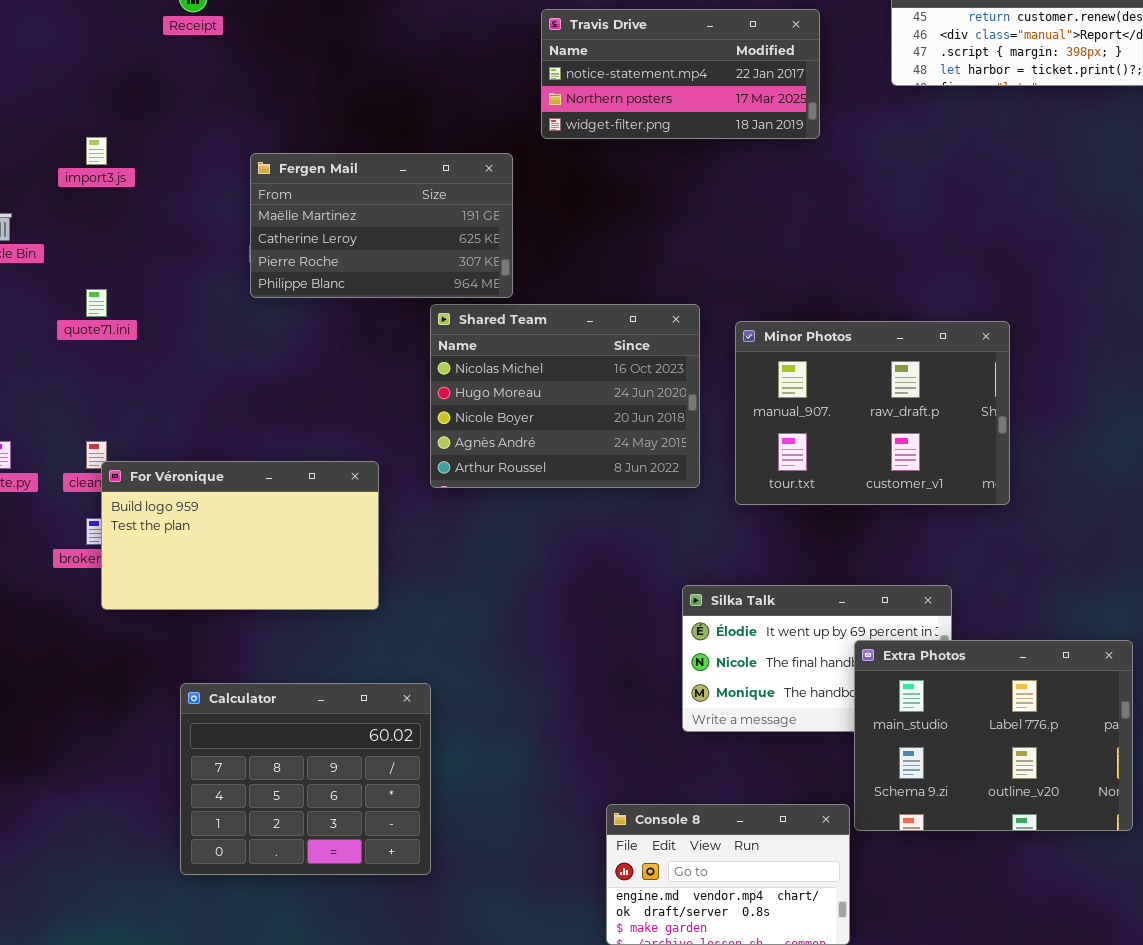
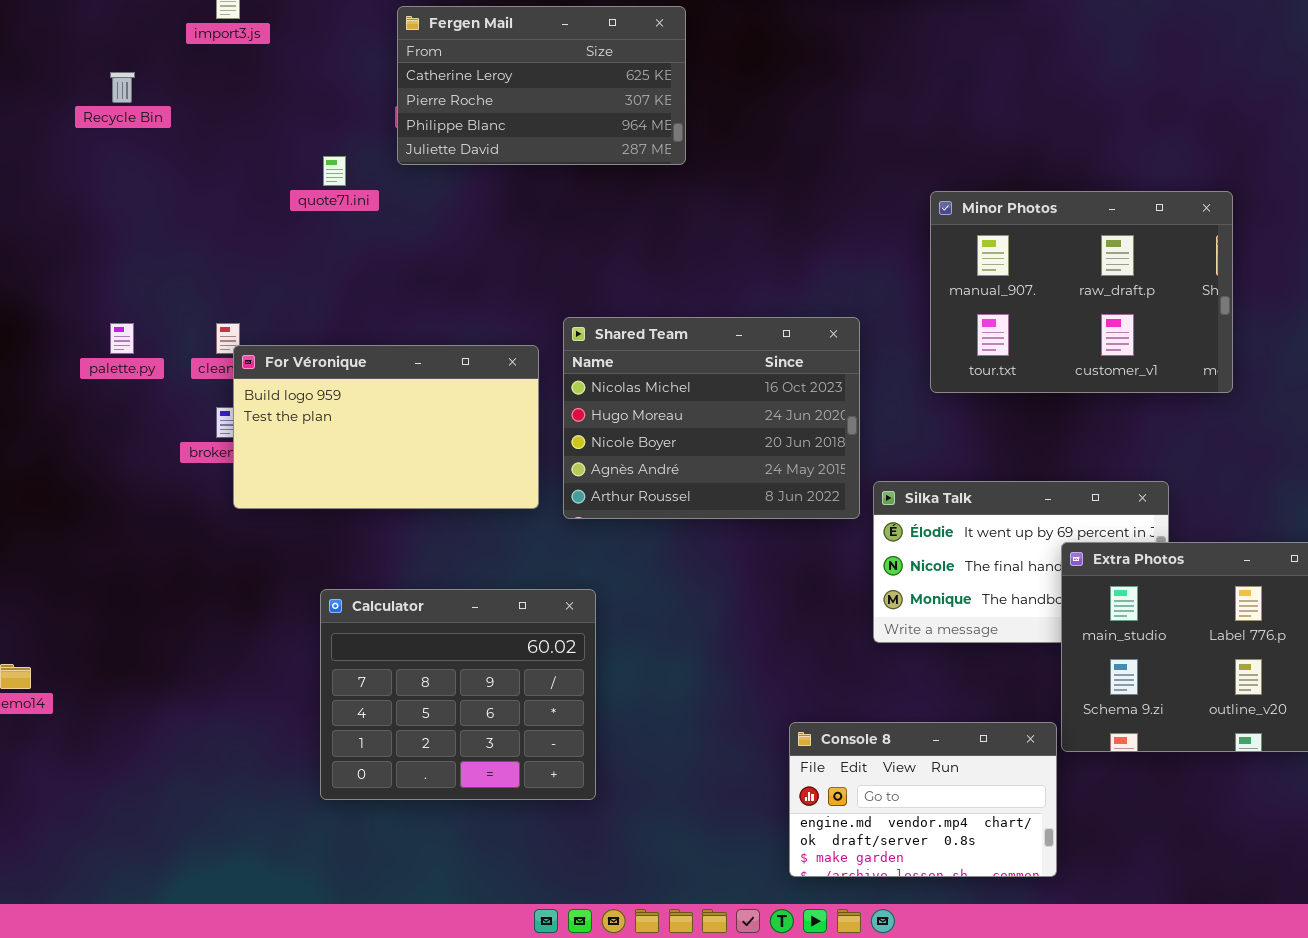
Fergen Mail: [250,153,513,298] -> [397,6,686,165], scrolled down 1 row
quote71.ini: [86,289,107,317] -> [323,156,346,186], moved
Shared Team: [430,304,700,488] -> [563,317,860,519], moved

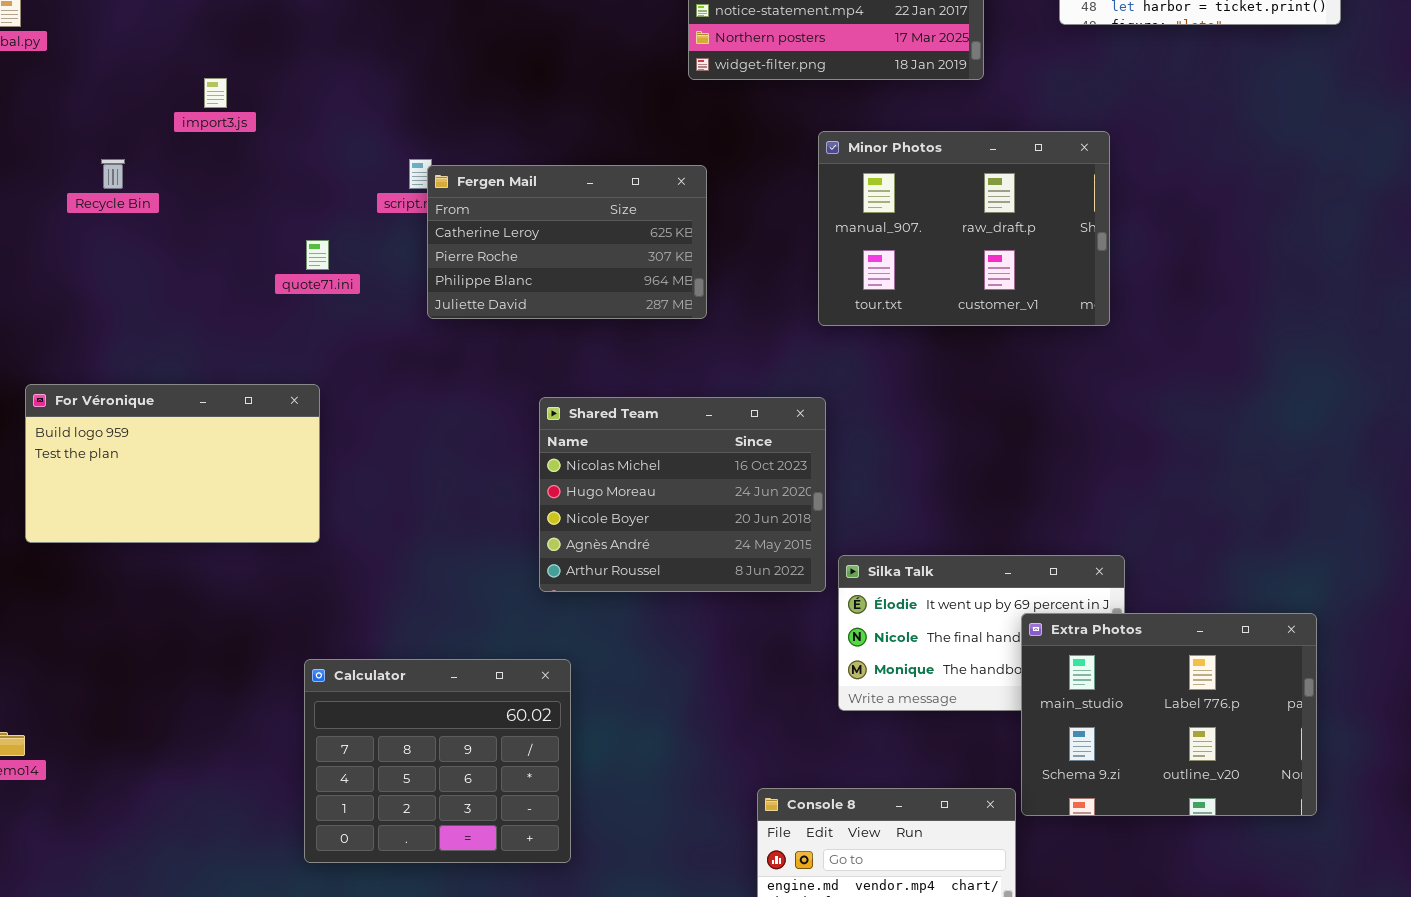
Fergen Mail: [397,6,686,165] -> [427,165,707,319], moved
Minor Photos: [930,191,1233,393] -> [818,131,1110,326], moved
For Véronique: [233,345,539,509] -> [25,384,320,543], moved

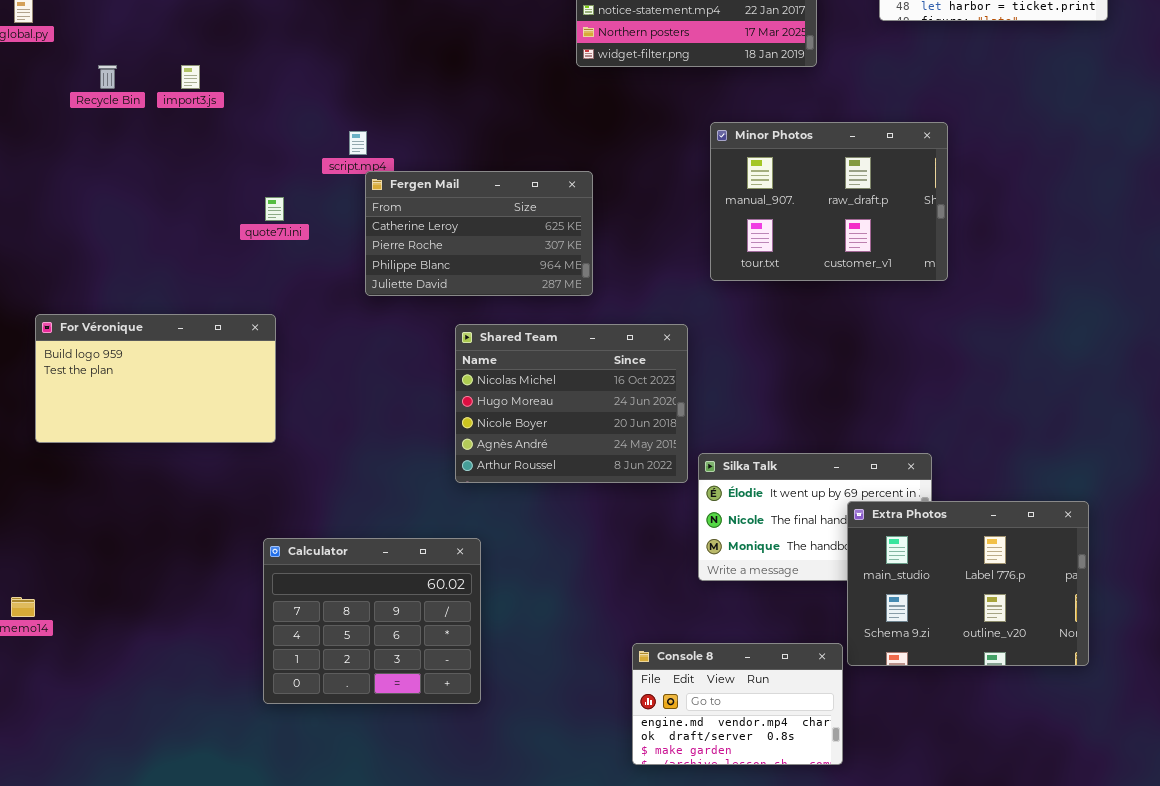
Minor Photos: [818,131,1110,326] -> [710,122,948,281], moved
Recycle Bin: [101,159,125,189] -> [98,65,117,89], moved
Fergen Mail: [427,165,707,319] -> [365,171,593,296], moved

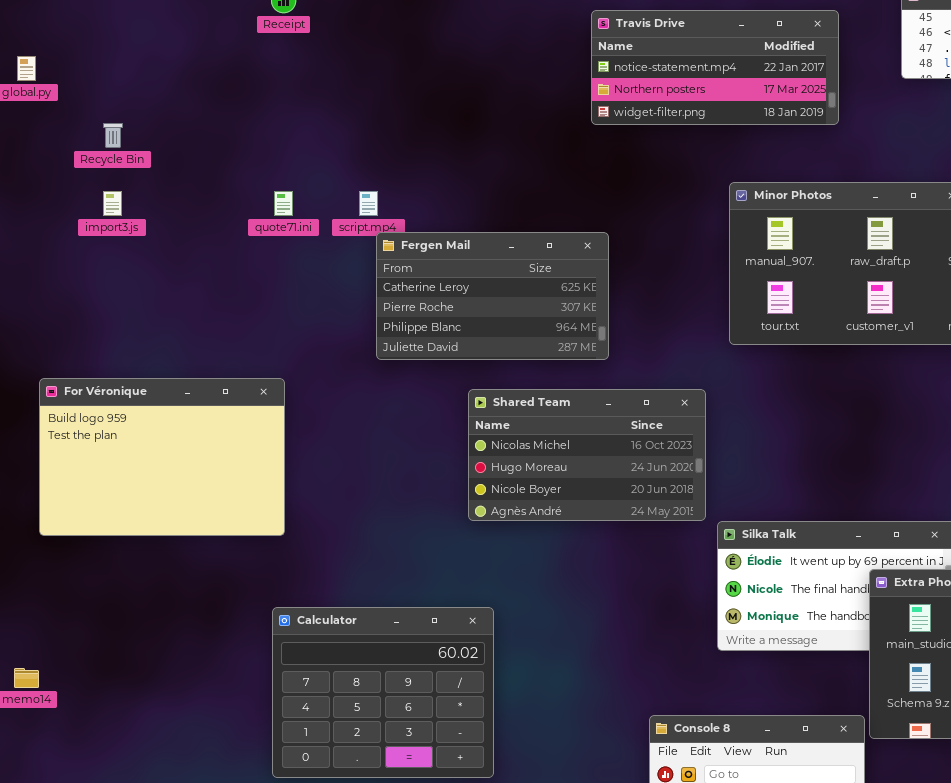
import3.js: [181,65,200,89] -> [103,191,122,216], moved
quote71.ini: [265,197,284,221] -> [274,191,293,216], moved
For Véronique: [35,314,276,443] -> [39,378,285,536], resized
Shared Team: [455,324,688,483] -> [468,389,706,521], resized

